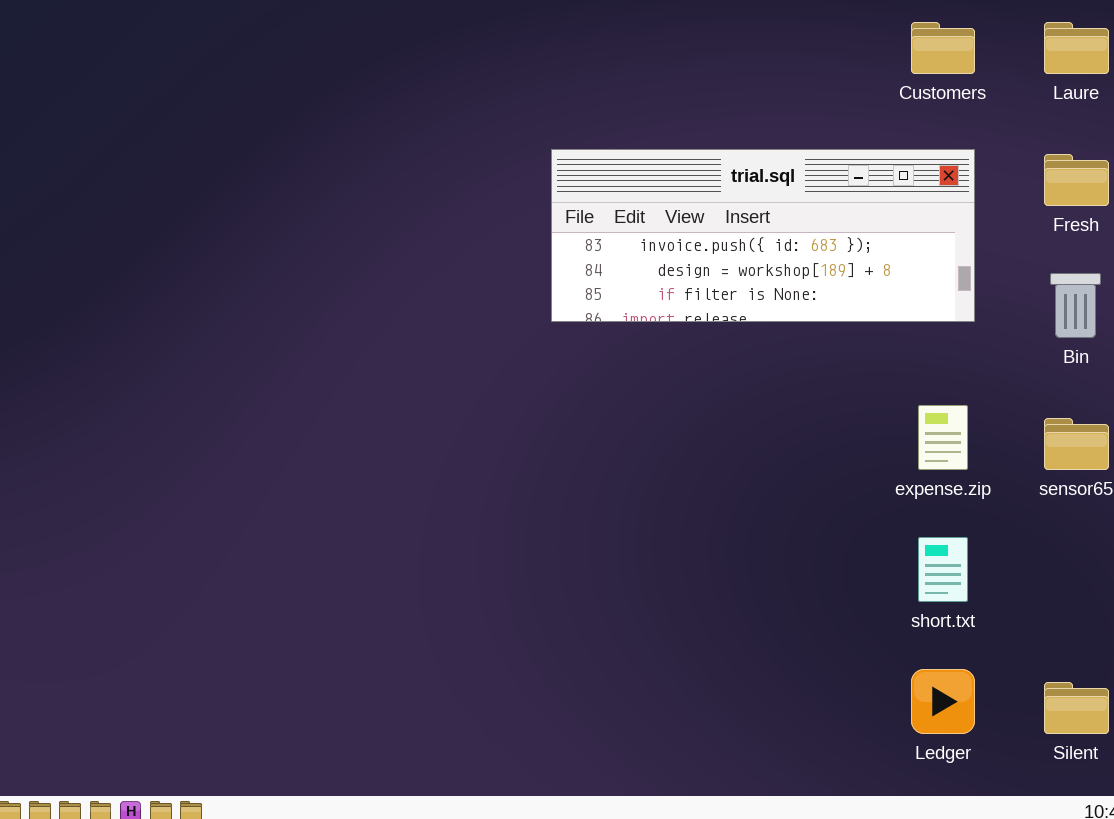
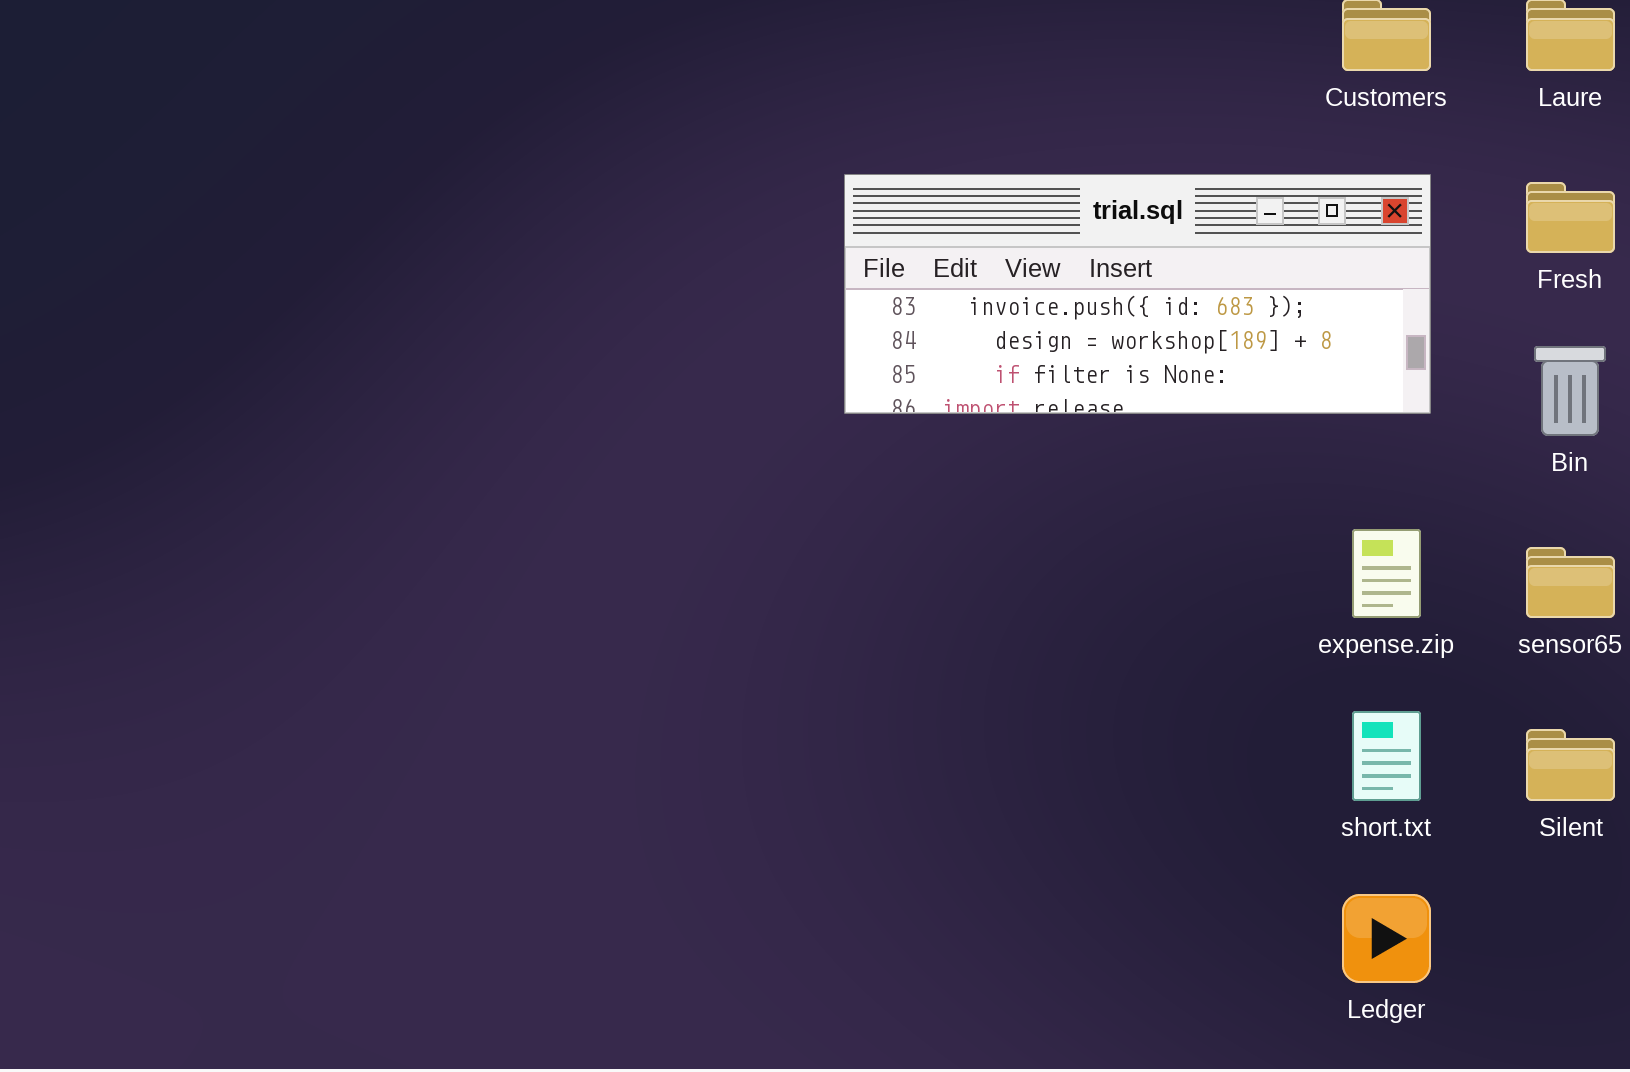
Silent: [1044,682,1109,734] -> [1526,729,1615,801], moved

